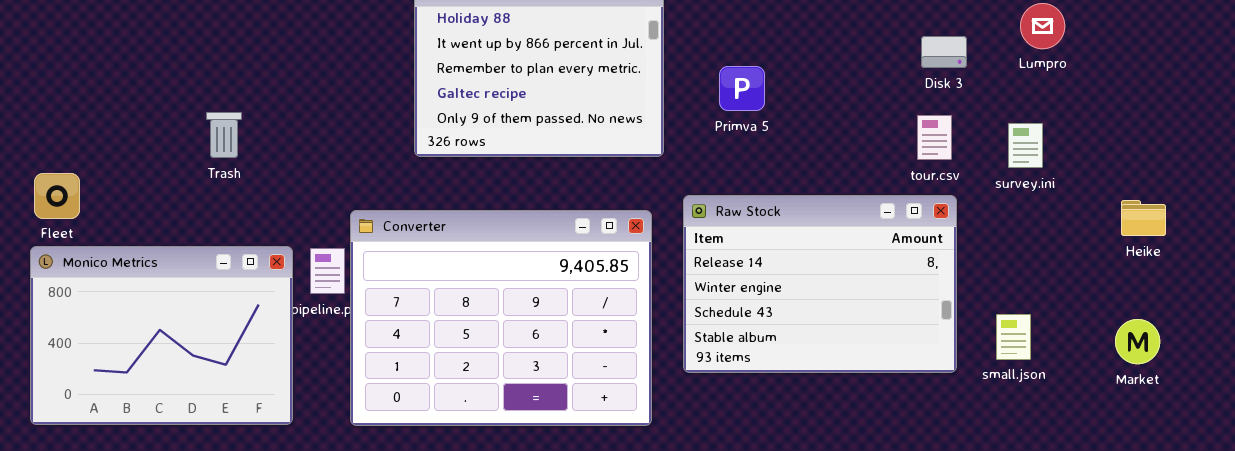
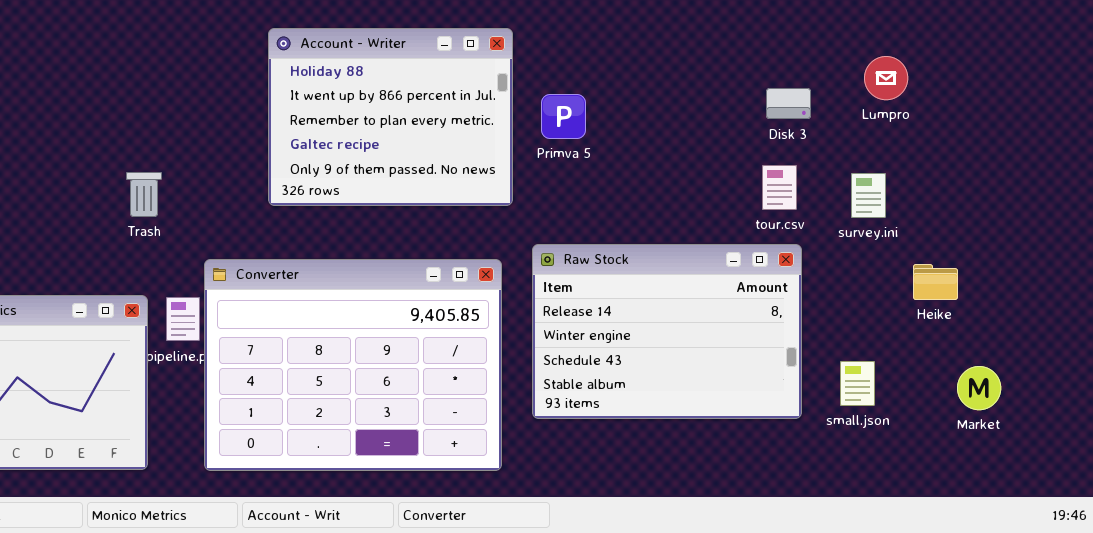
Primva 5: [719,66,765,111] -> [541,94,586,139], moved
Trash: [206,112,242,158] -> [126,172,162,217], moved
Heike: [1121,200,1166,236] -> [913,264,958,300], moved

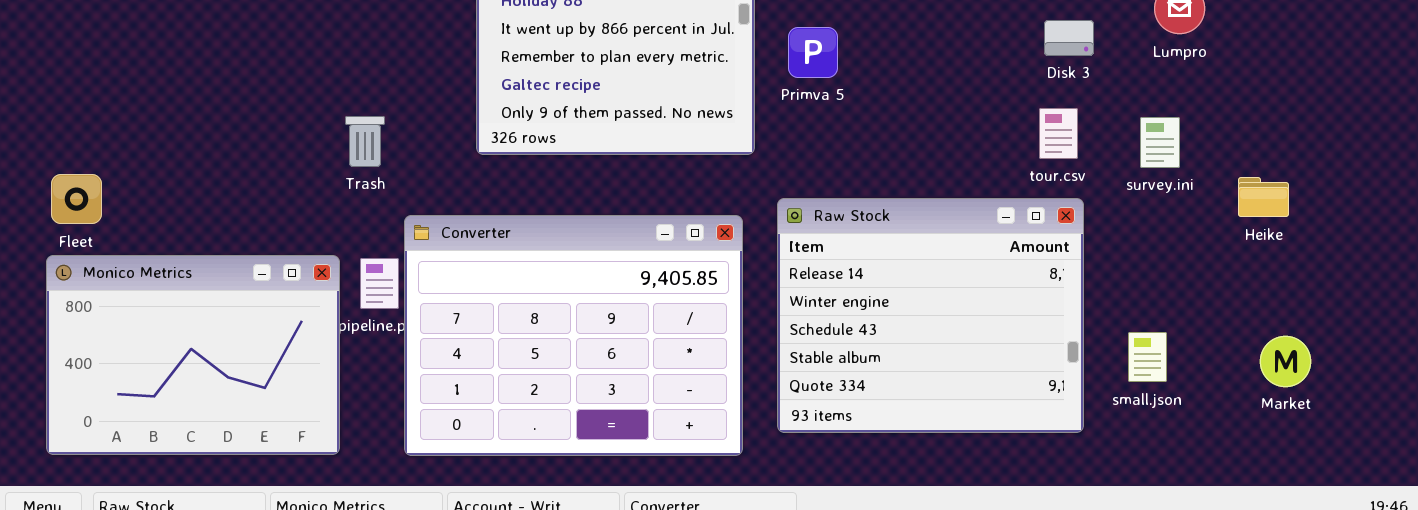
Trash: [126,172,162,217] -> [345,116,385,167], moved
Raw Stock: [532,244,802,419] -> [777,198,1084,433], resized
Heike: [913,264,958,300] -> [1238,177,1289,217], moved

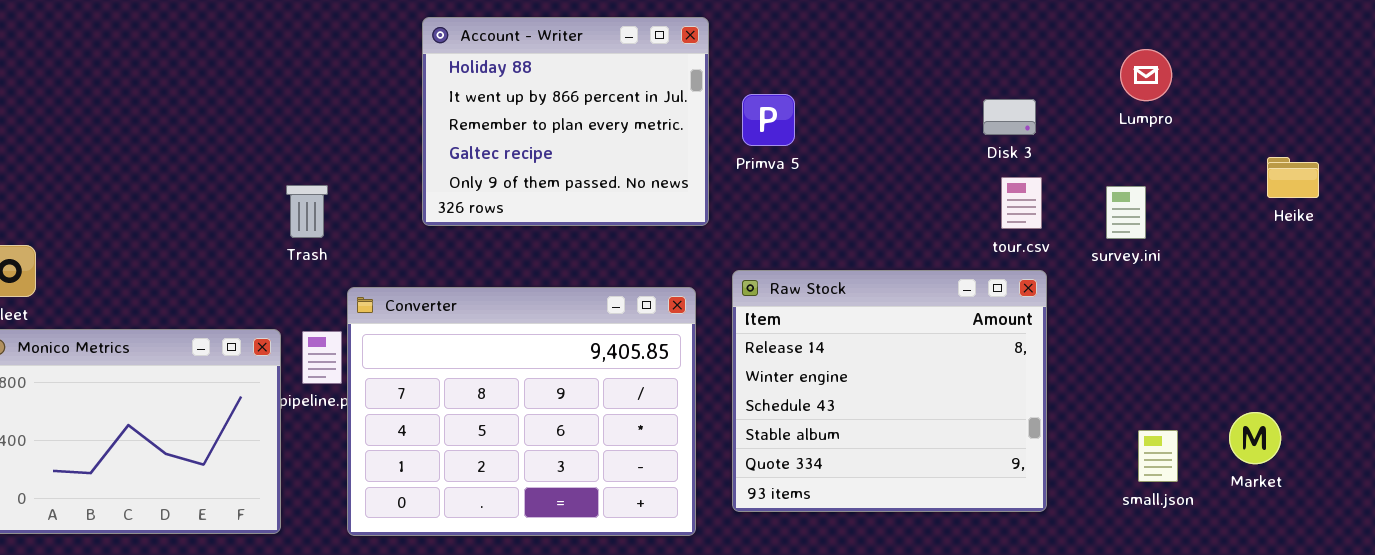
Disk 3: [1044,20,1094,56] -> [983,99,1036,135], moved
Heike: [1238,177,1289,217] -> [1267,157,1319,198], moved
small.json: [1128,332,1167,382] -> [1138,430,1178,482], moved

